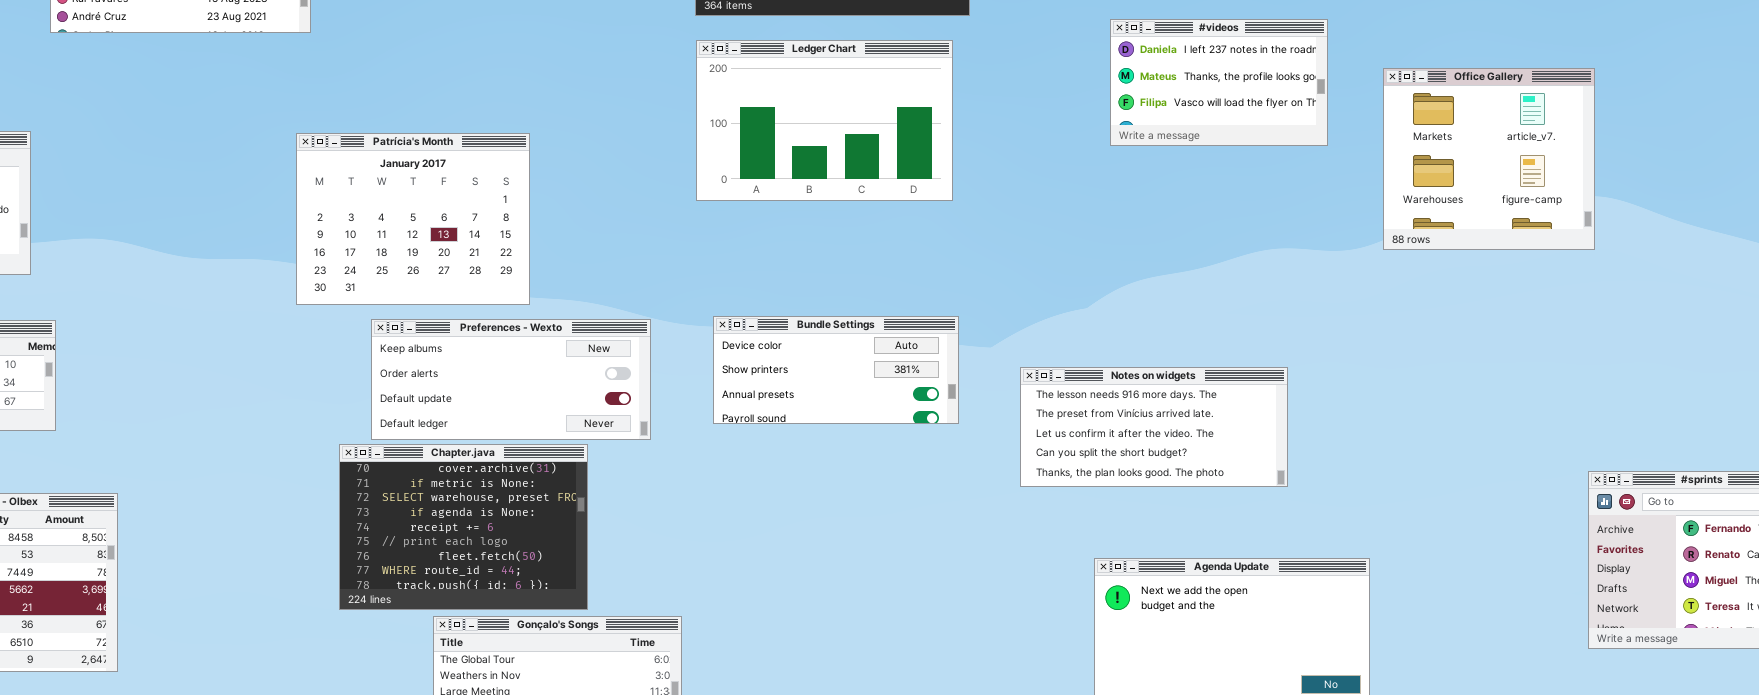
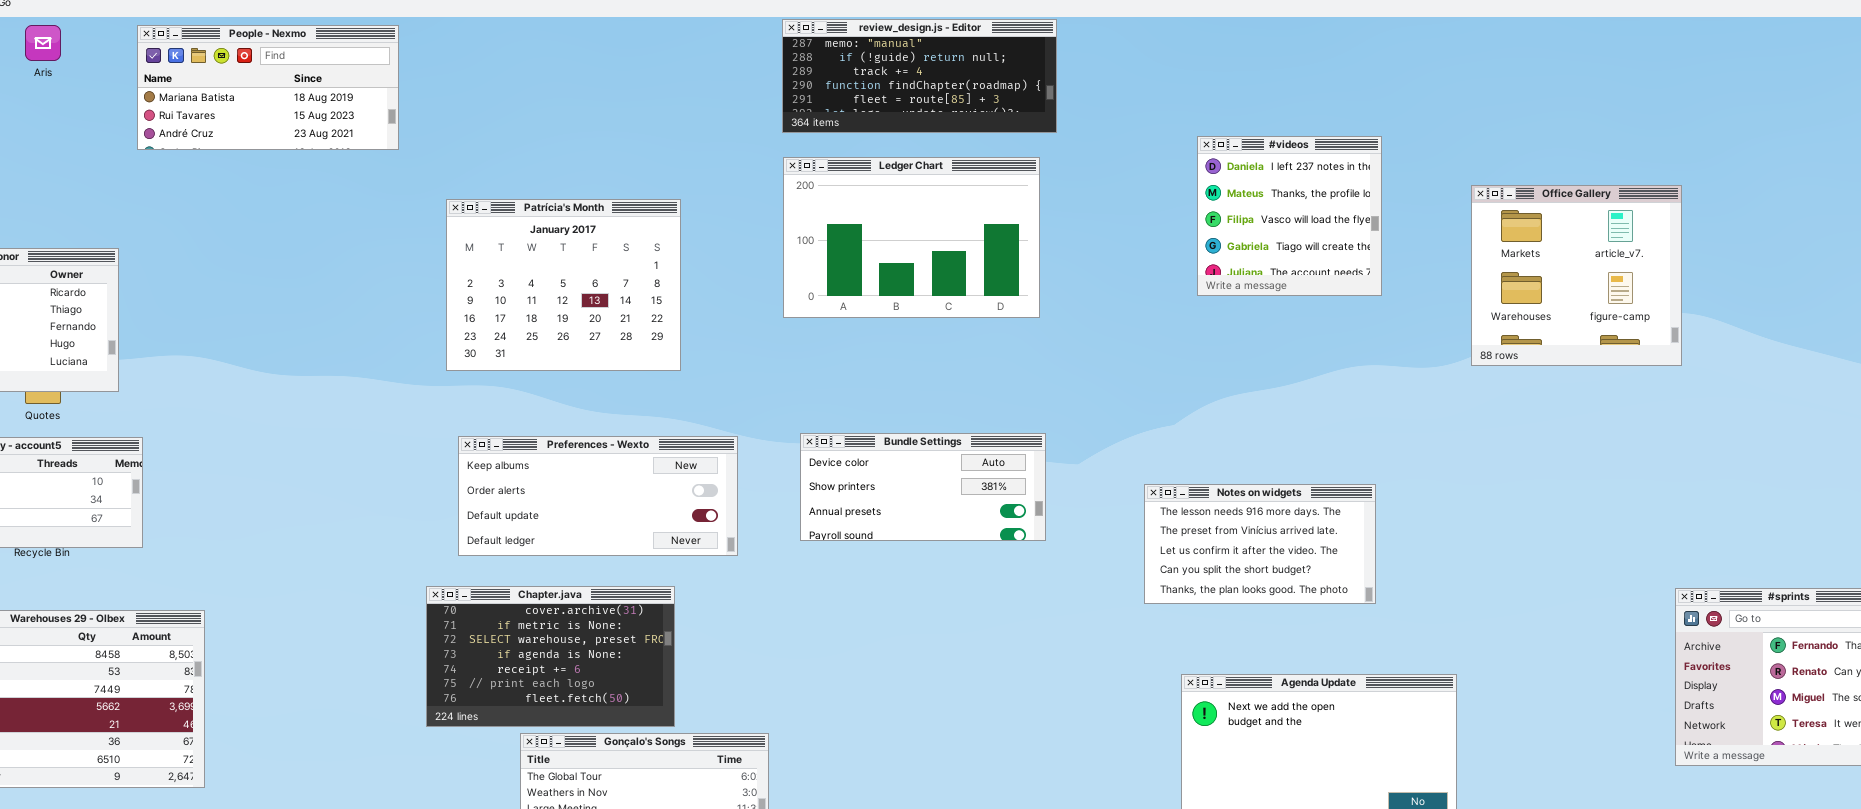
#videos: [1110,19,1328,146] -> [1197,136,1382,296], resized
Patrícia's Month: [296,133,530,305] -> [446,199,681,371], moved
Notes on widgets: [1020,367,1288,487] -> [1144,484,1376,604], resized
Chapter.java: [339,444,588,610] -> [426,586,675,727], resized

